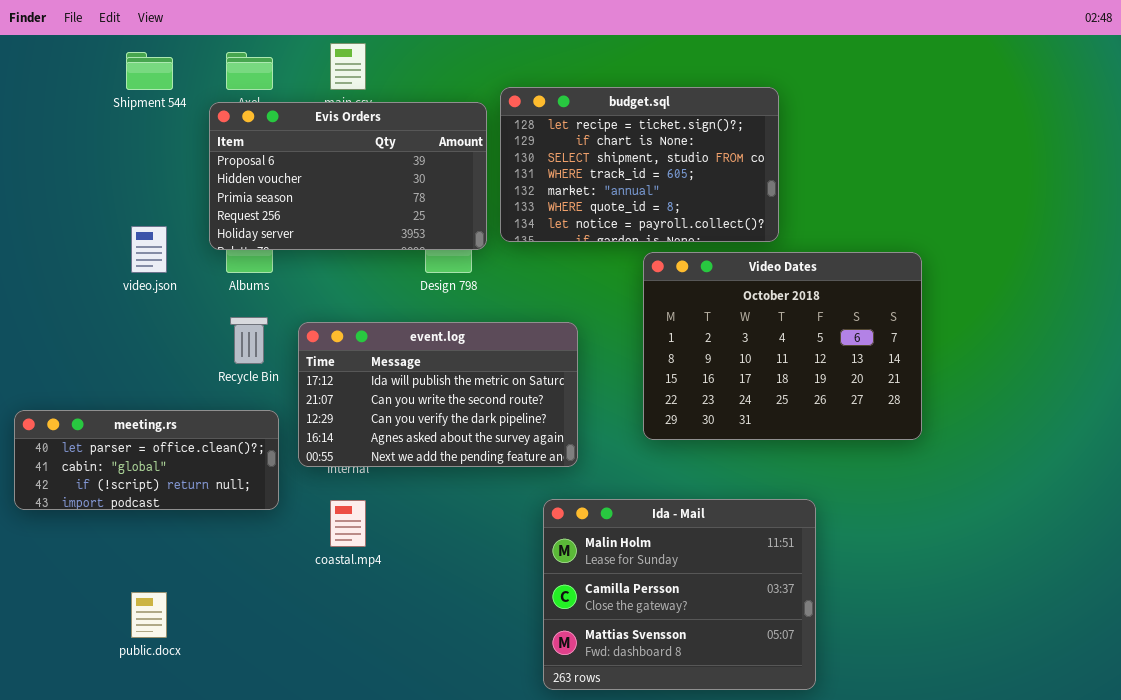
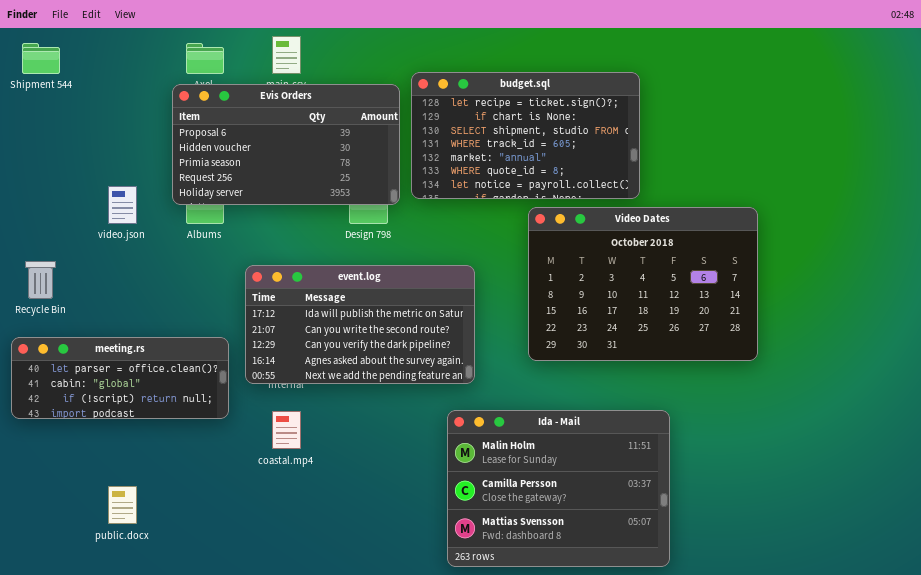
Shipment 544: [126,52,173,90] -> [22,43,60,74], moved
Recycle Bin: [230,317,268,364] -> [25,261,56,299], moved

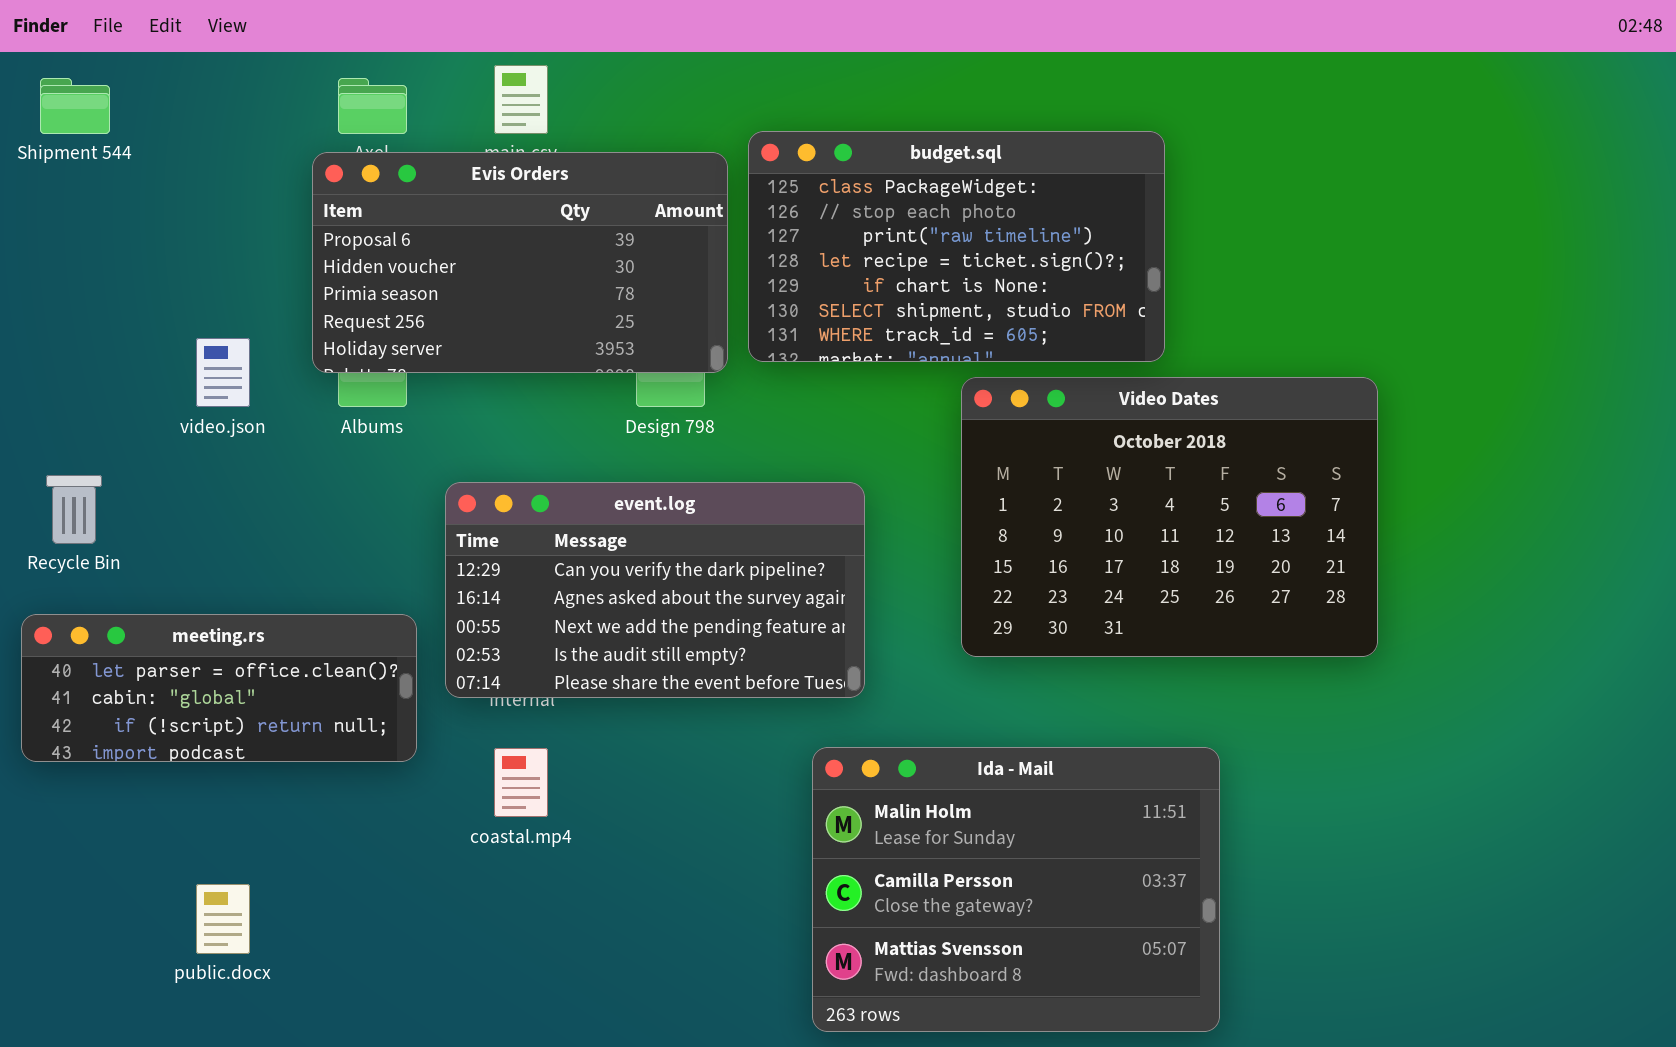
budget.sql: [411,72,640,199] -> [748,131,1165,362], scrolled up 3 rows
event.log: [245,265,475,384] -> [445,482,865,698], scrolled down 2 rows

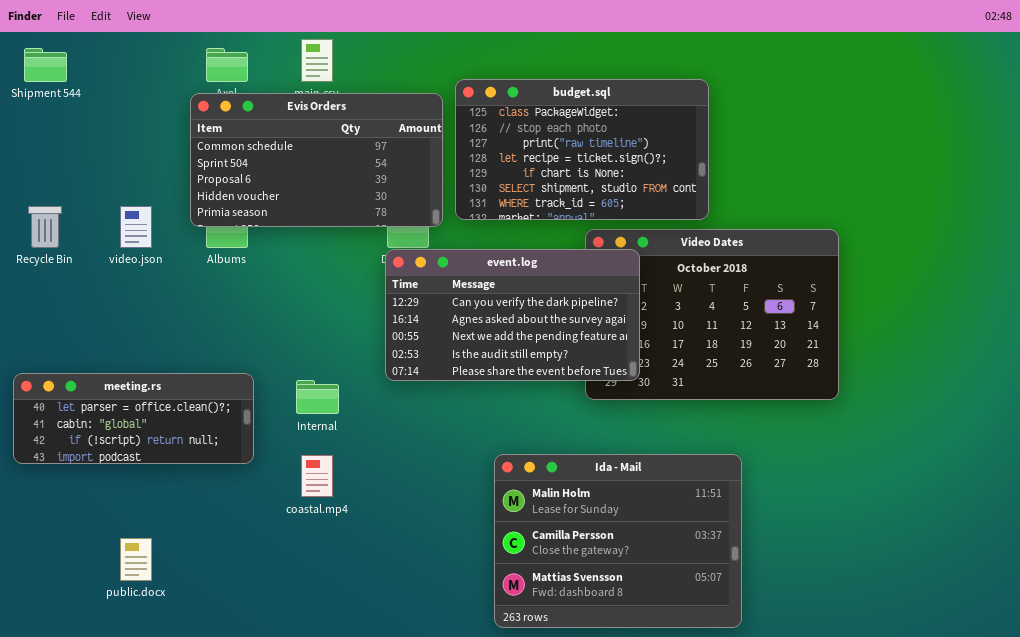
Evis Orders: [312,152,728,373] -> [190,93,443,227], scrolled up 2 rows
Recycle Bin: [46,475,102,544] -> [28,206,62,248], moved
event.log: [445,482,865,698] -> [385,249,640,381], moved

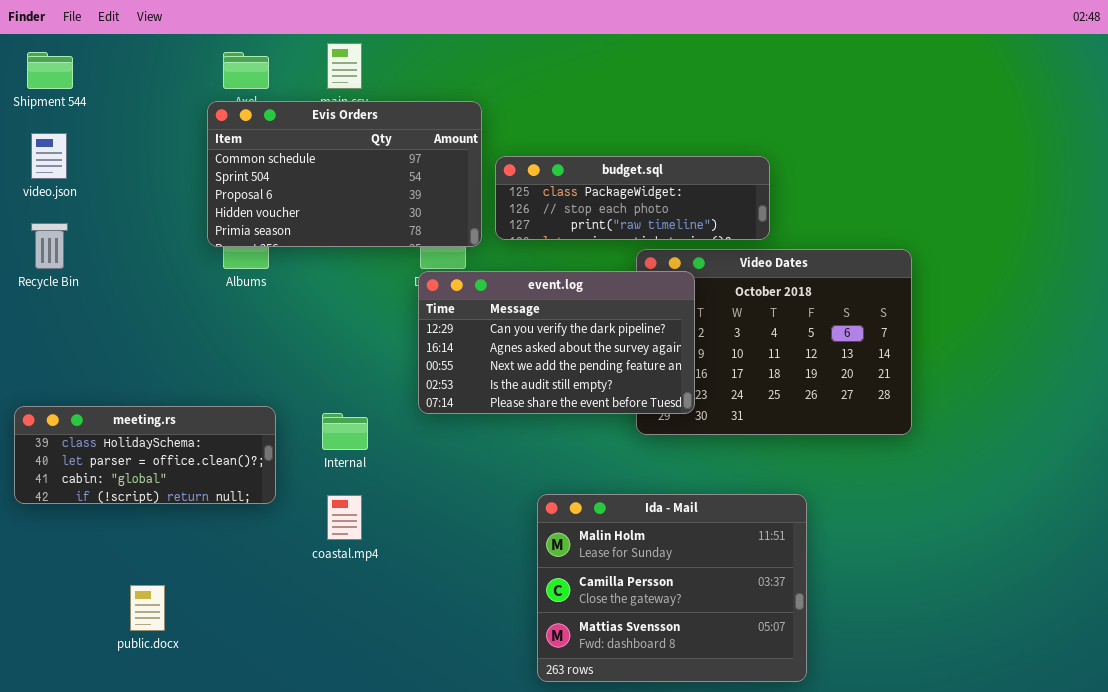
budget.sql: [455,79,709,220] -> [495,156,770,240], resized
video.json: [120,206,152,248] -> [31,133,67,179], moved
meeting.rs: [13,373,254,464] -> [14,406,276,504], scrolled up 1 row

